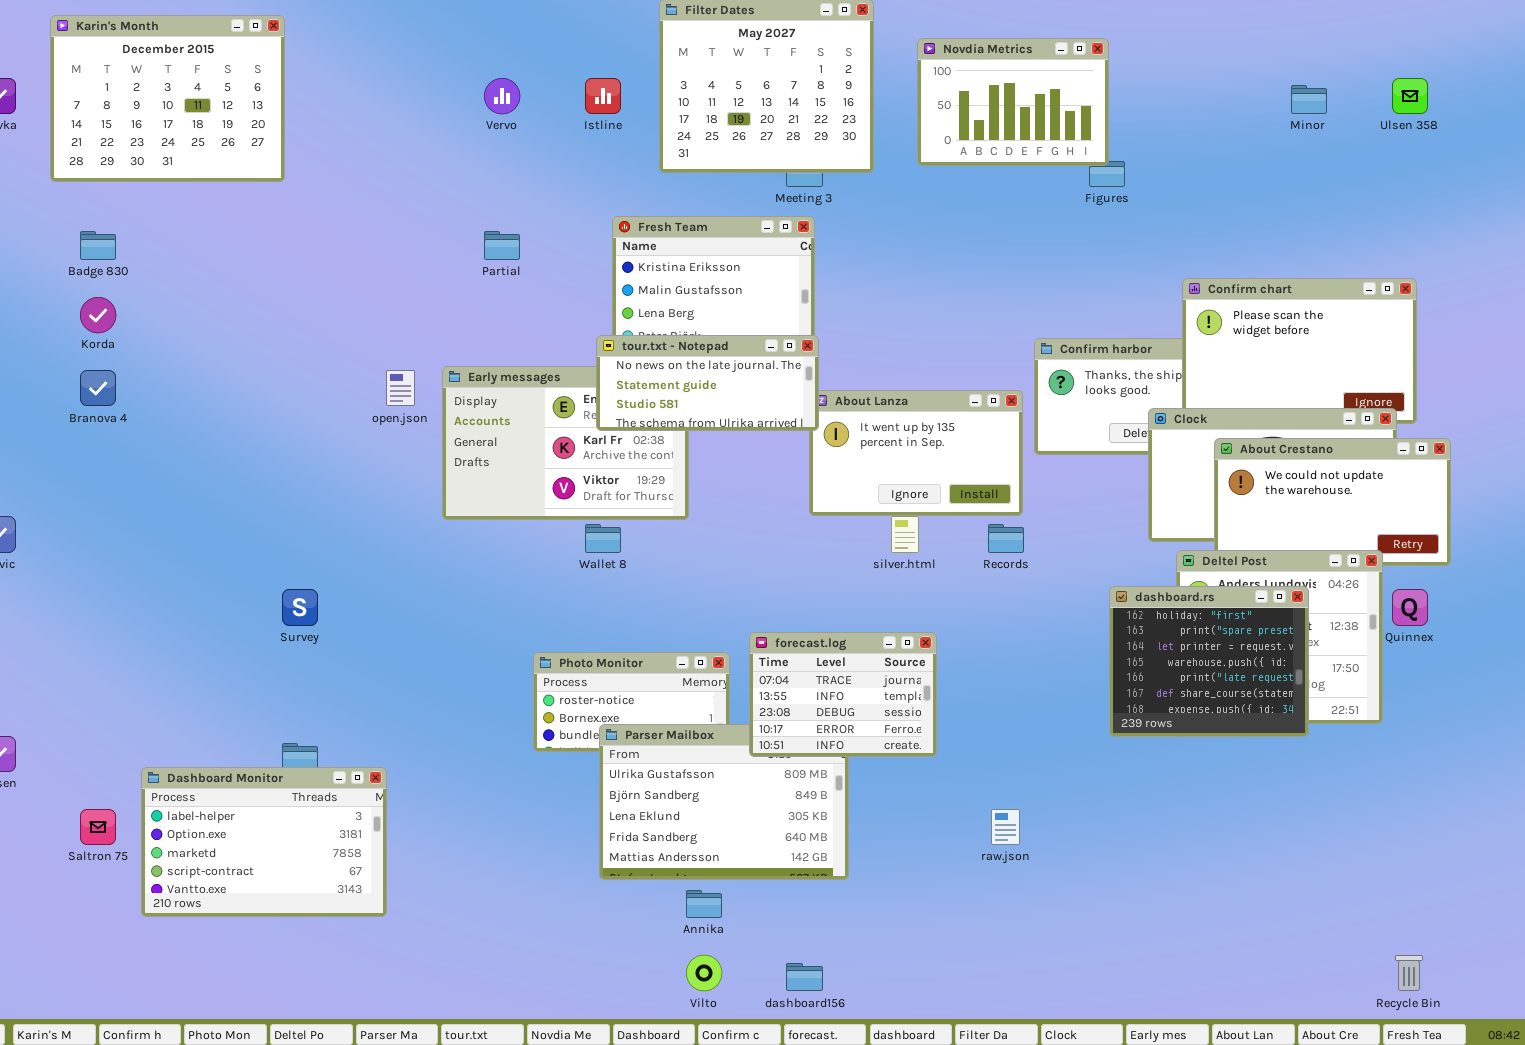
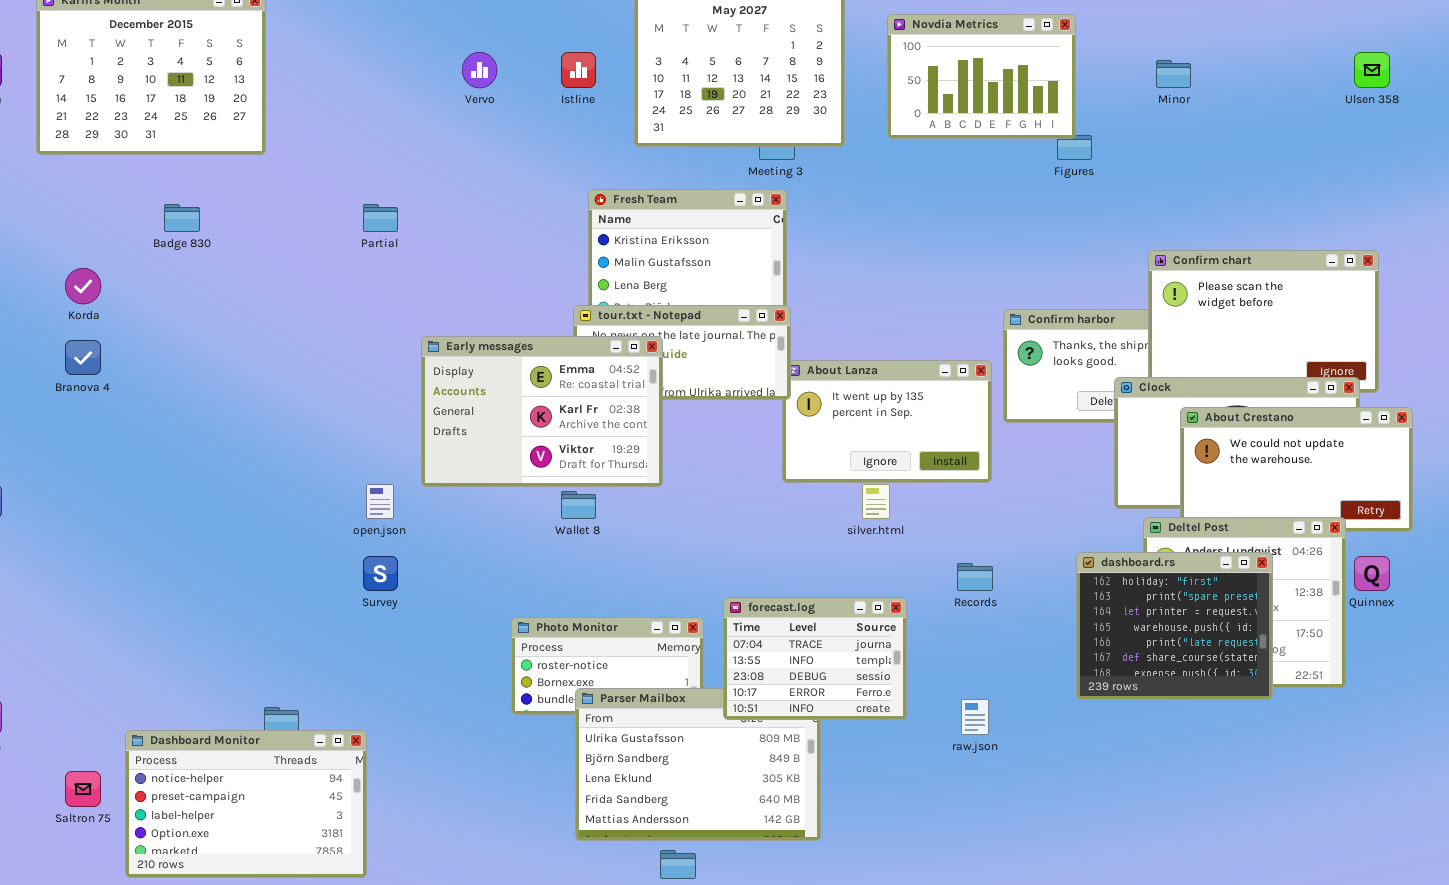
Minor: [1291,85,1327,114] -> [1156,60,1191,88], moved
Badge 830: [80,231,116,260] -> [164,204,200,232], moved
Partial: [484,231,520,260] -> [363,204,398,232], moved
Early messages: [442,366,689,520] -> [421,336,663,487], raised
open.json: [386,370,415,406] -> [366,484,394,519], moved
Records: [988,524,1024,553] -> [957,563,993,591], moved
Survey: [282,589,318,626] -> [363,556,398,591], moved
Dashboard Monitor: [141,767,387,917] -> [125,730,367,878], scrolled up 2 rows
raw.json: [991,809,1020,845] -> [961,699,989,735], moved

